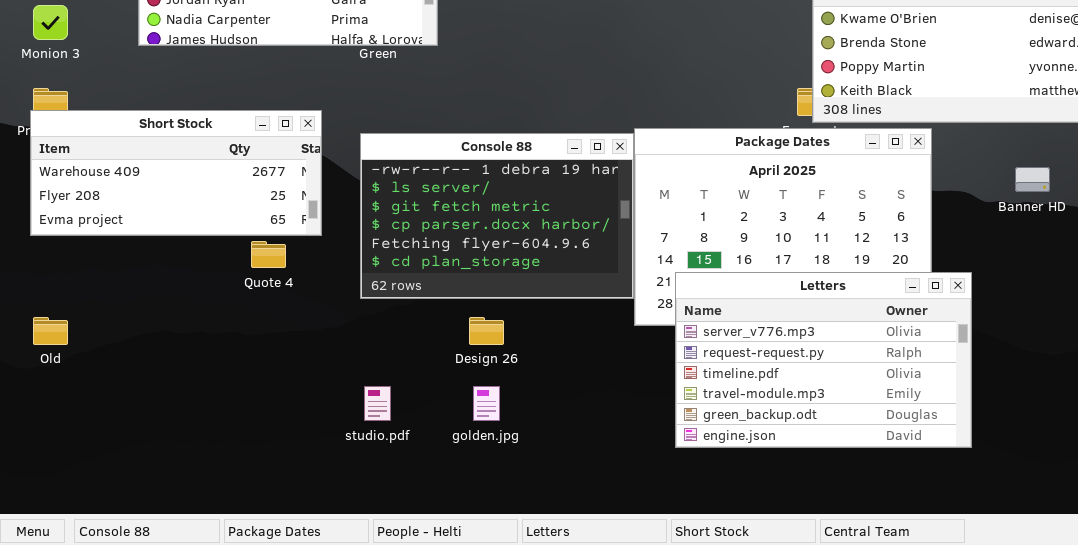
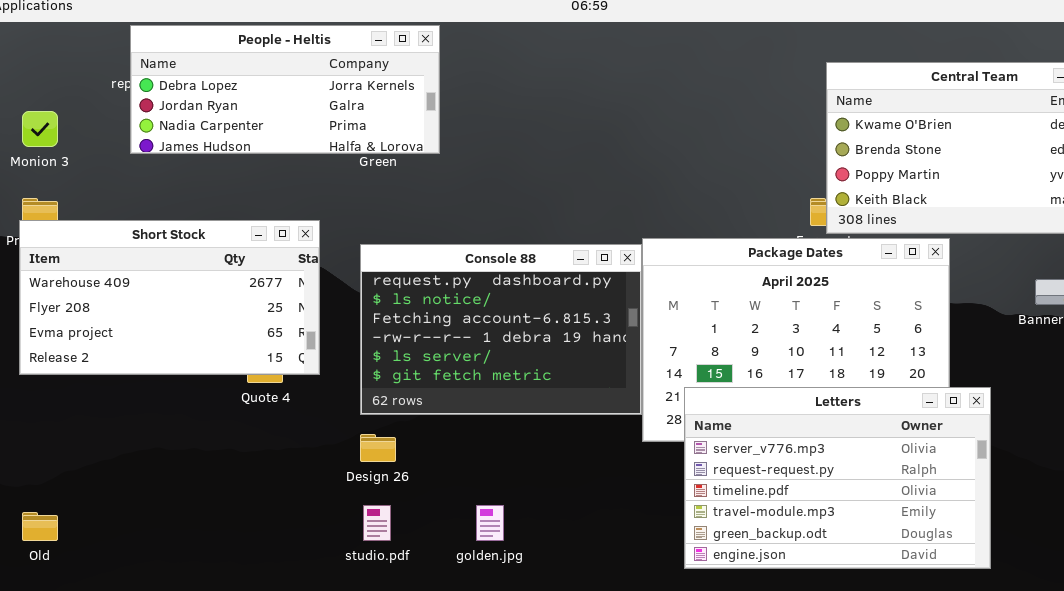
Short Stock: [30,110,322,236] -> [19,220,320,375], resized
Console 88: [360,133,634,299] -> [360,244,642,415], scrolled up 3 rows
Old: [33,317,68,345] -> [22,512,58,541], moved
Design 26: [469,317,504,345] -> [360,434,396,462], moved

